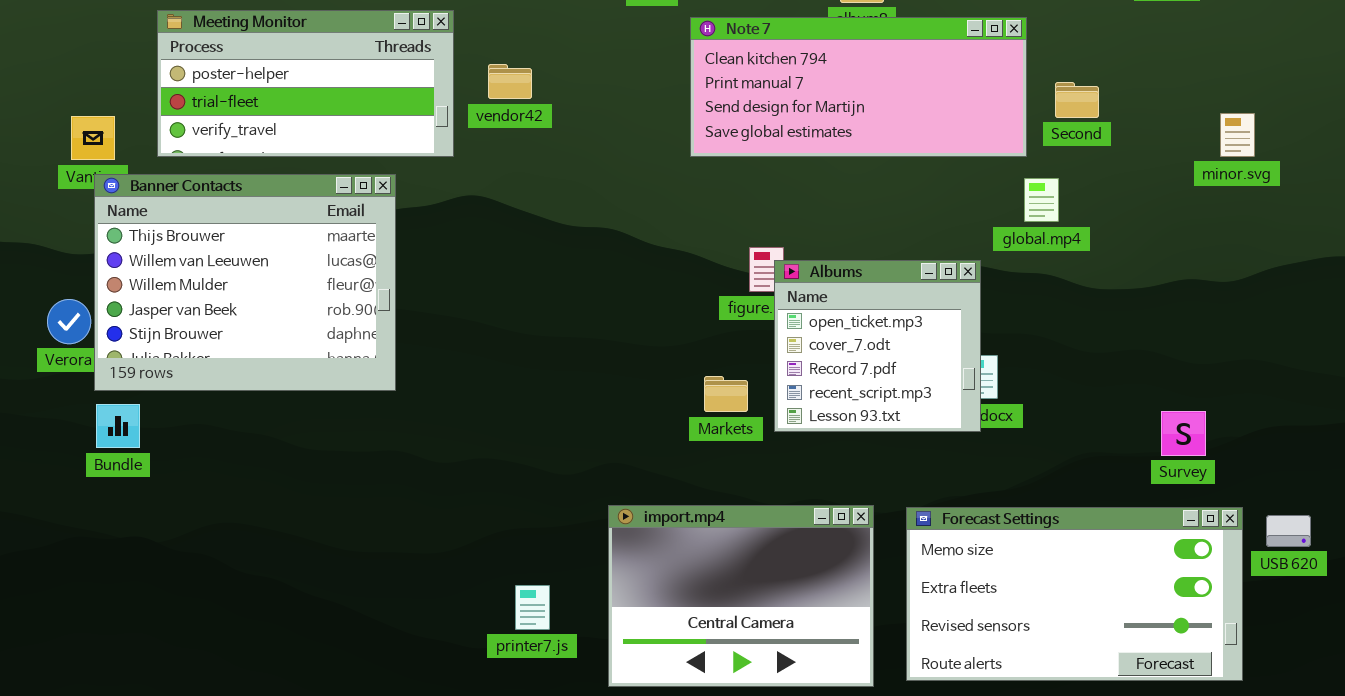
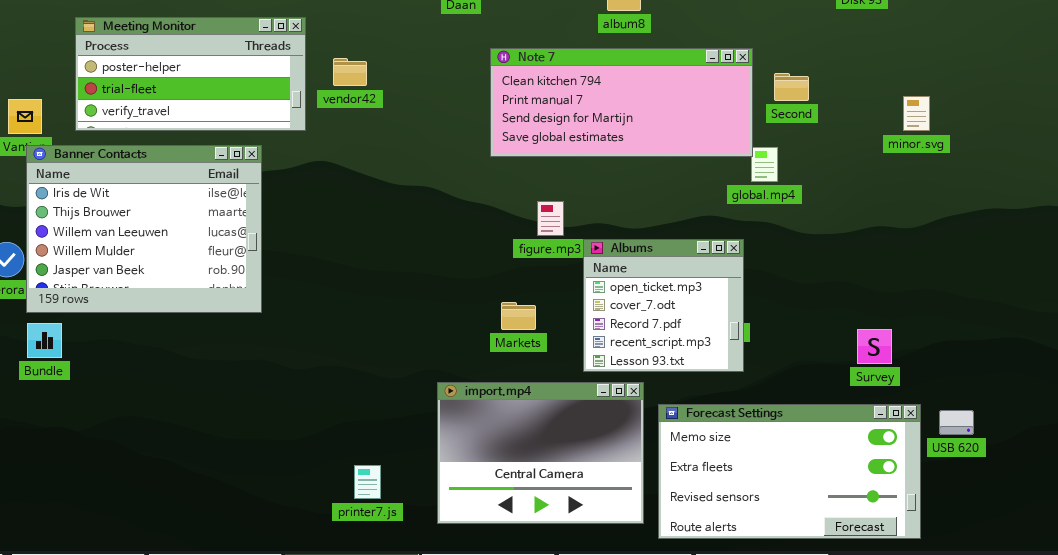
Note 7: [690,17,1027,157] -> [490,48,753,157], moved
Banner Contacts: [94,174,396,391] -> [26,145,262,313], scrolled up 1 row
Albums: [774,260,981,432] -> [583,239,744,372], moved
import.mp4: [608,505,874,687] -> [437,382,644,524], moved

